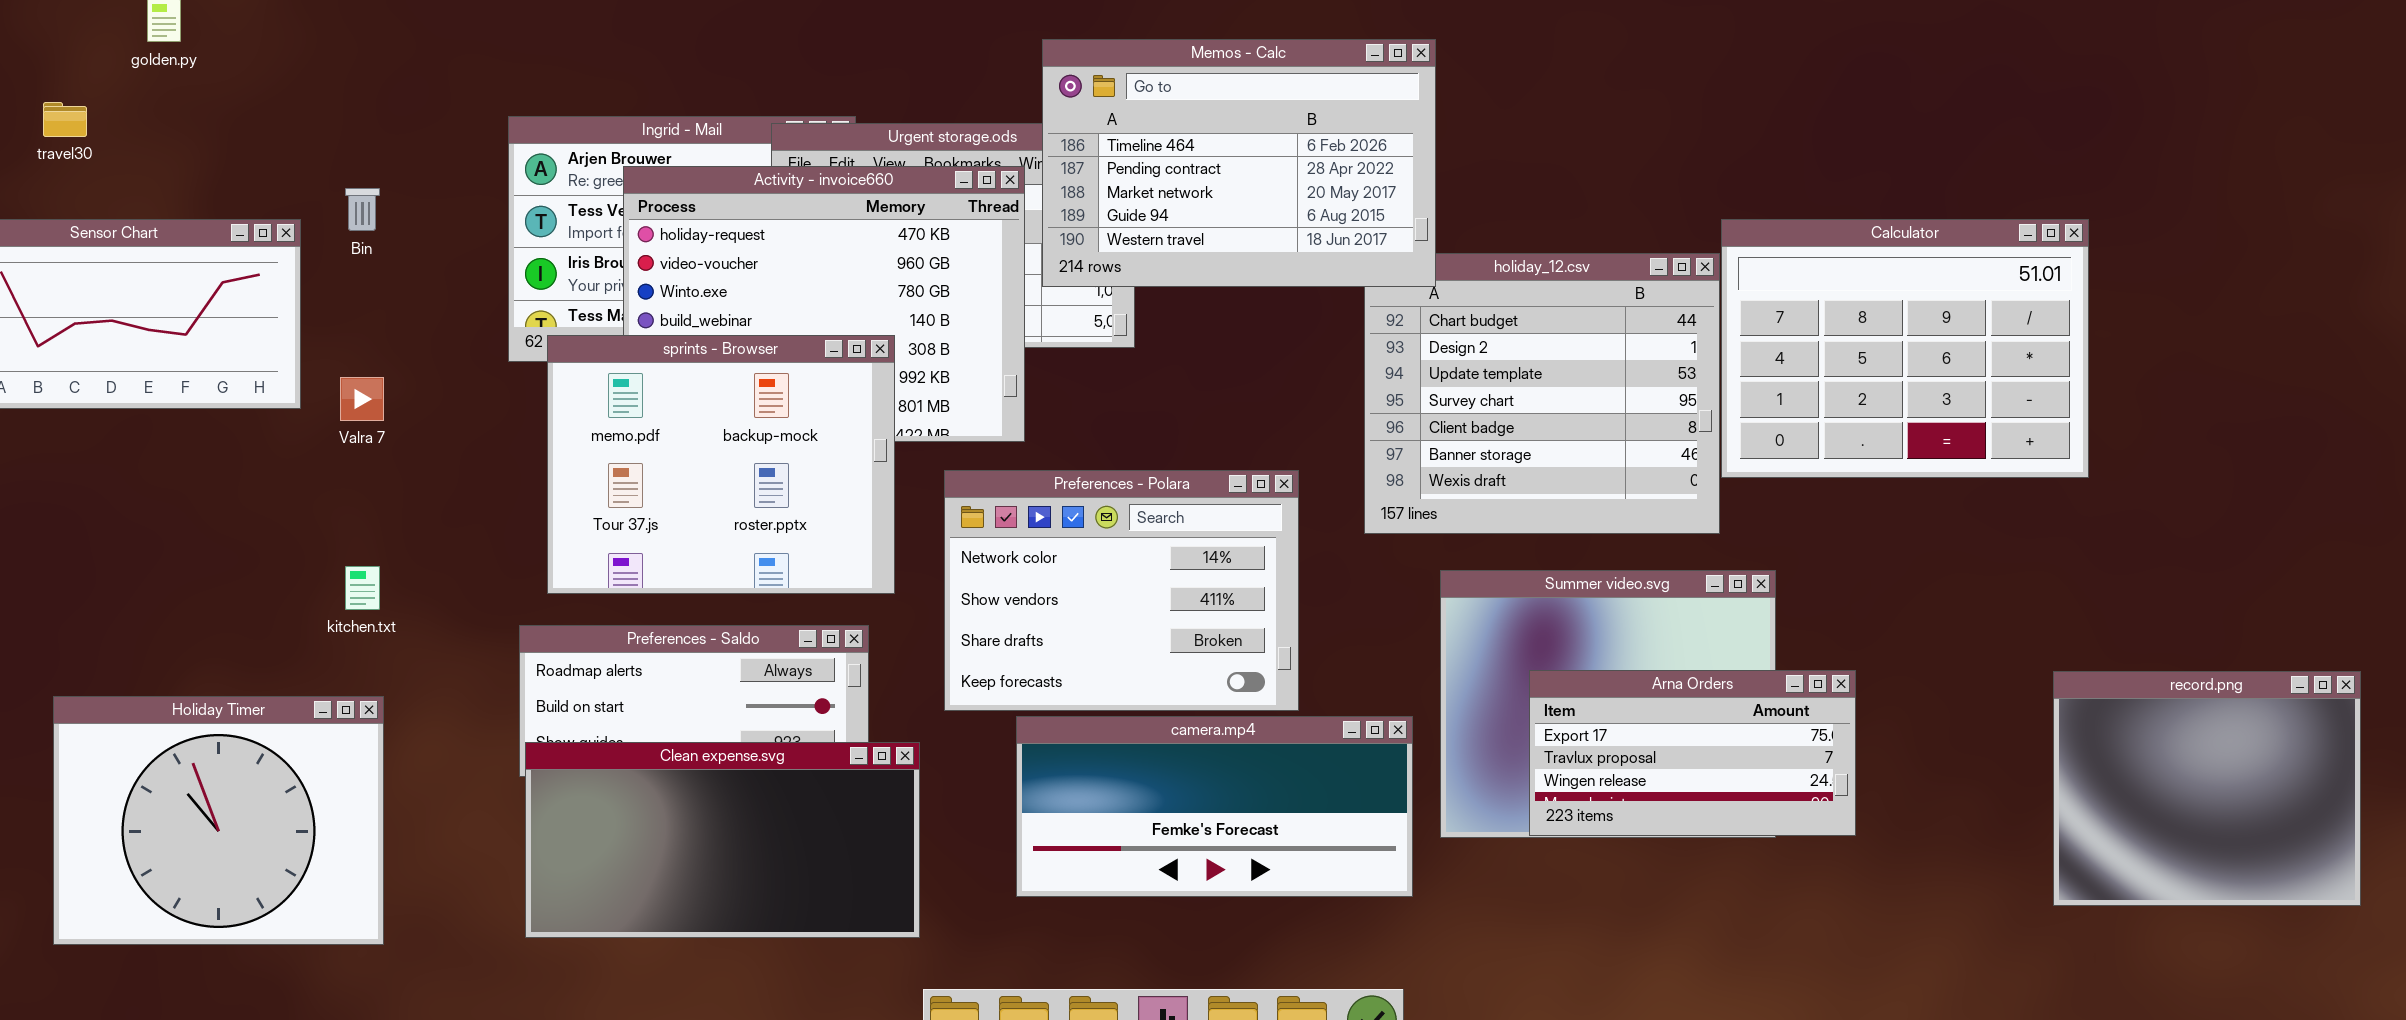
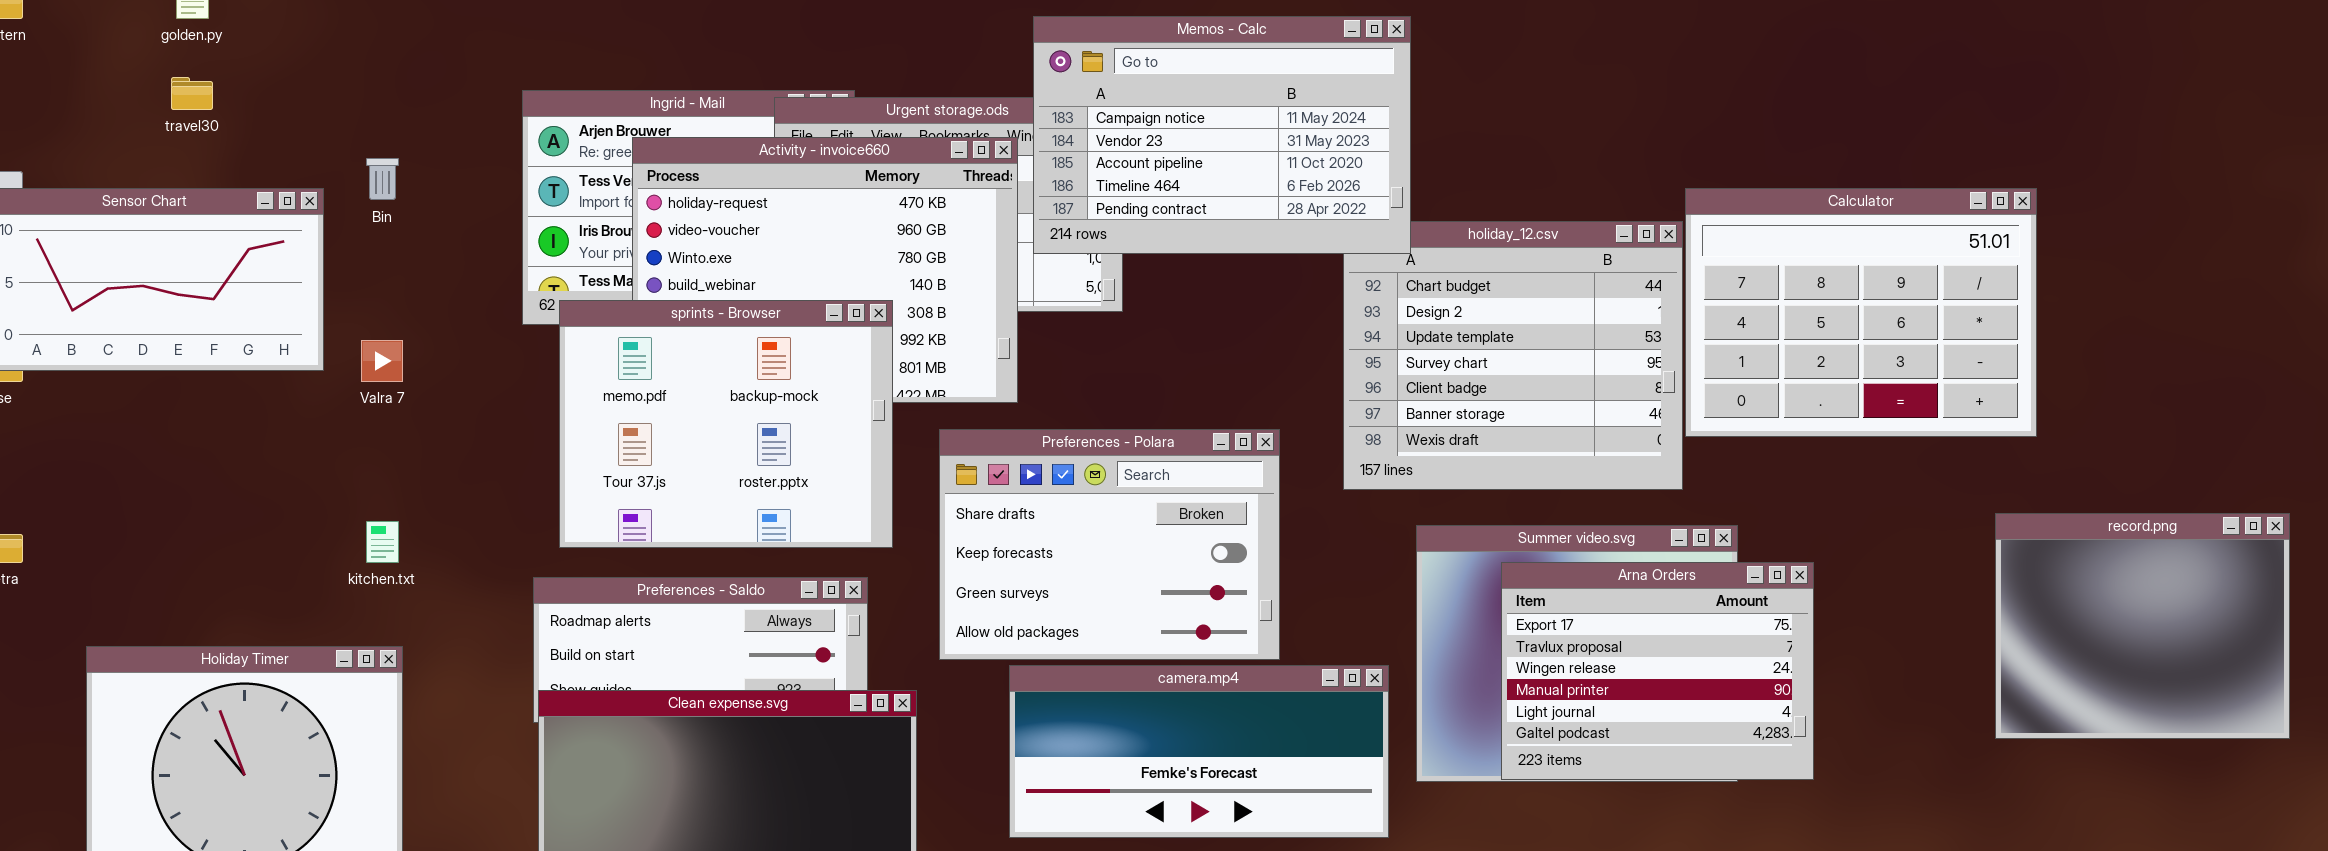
Memos - Calc: [1042,39,1436,287] -> [1033,16,1411,254], scrolled up 3 rows
travel30: [43,102,87,137] -> [171,77,213,110], moved
Preferences - Polara: [944,470,1299,711] -> [939,429,1280,660], scrolled down 2 rows
Arna Orders: [1529,670,1856,836] -> [1501,562,1814,780], resized
record.png: [2053,671,2361,906] -> [1995,513,2290,739], moved

